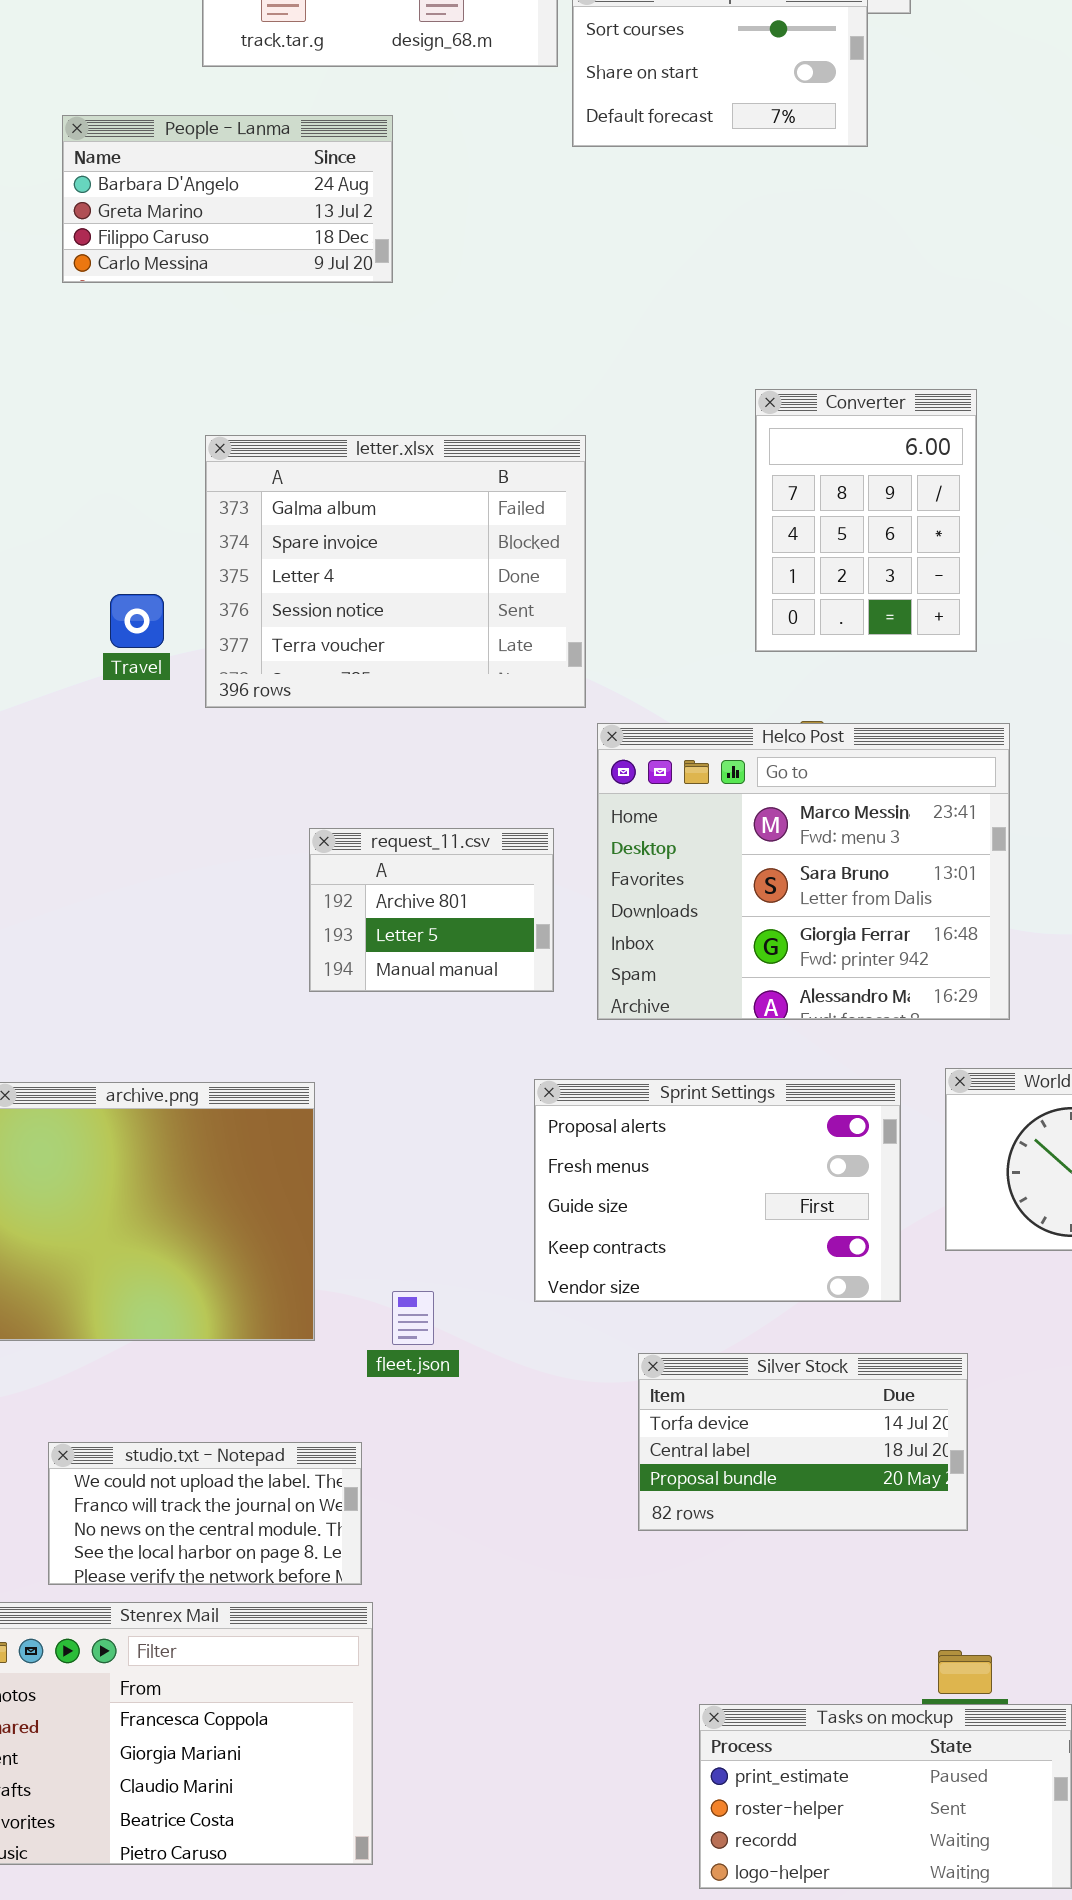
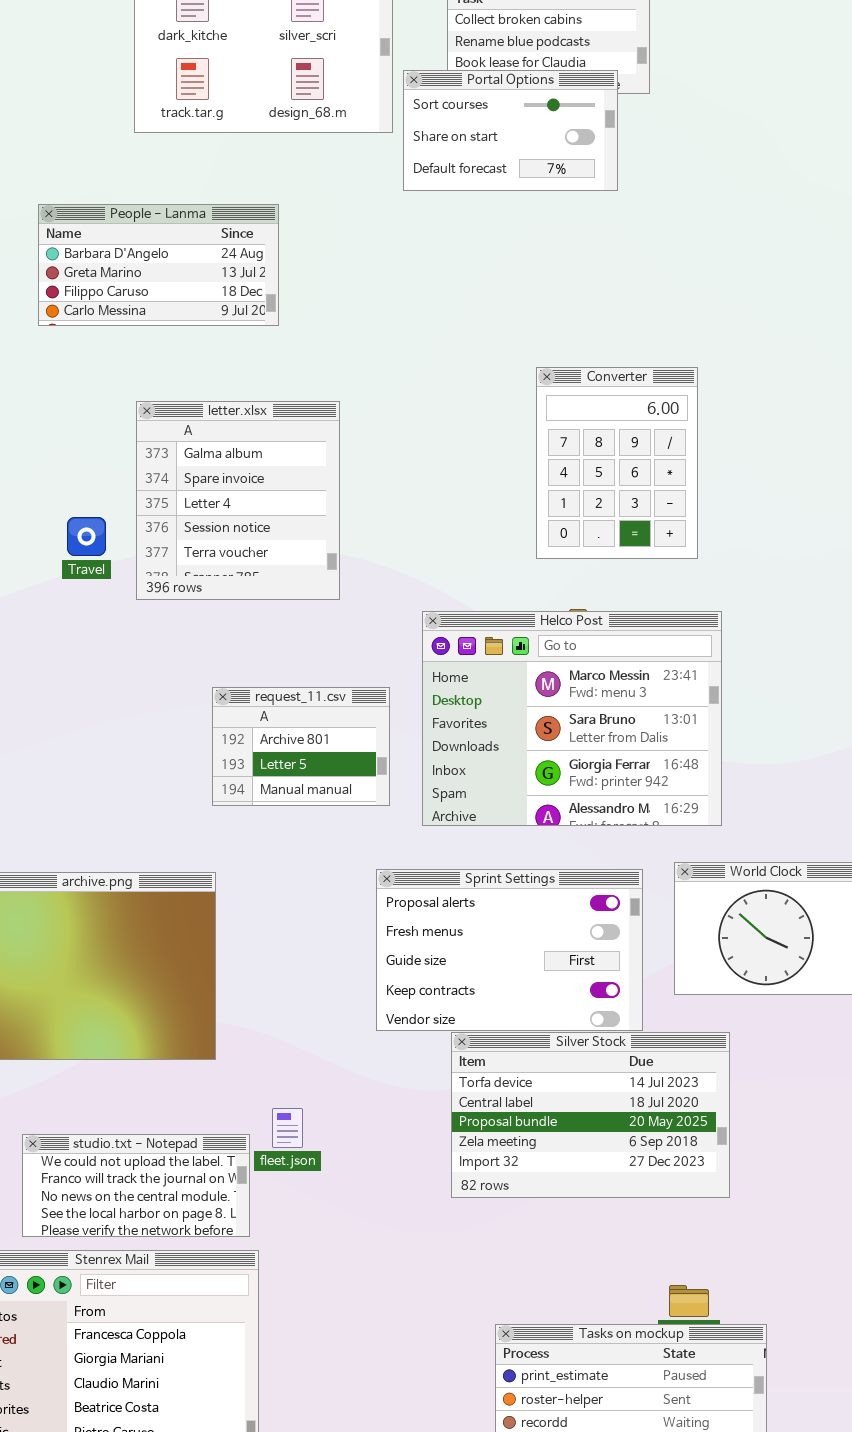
People - Lanma: [62,115,393,283] -> [38,204,279,326], moved
letter.xlsx: [205,435,586,708] -> [136,401,340,600], resized
fleet.json: [392,1291,434,1345] -> [272,1108,303,1148], moved
Silver Stock: [638,1353,968,1531] -> [451,1032,730,1198], resized

